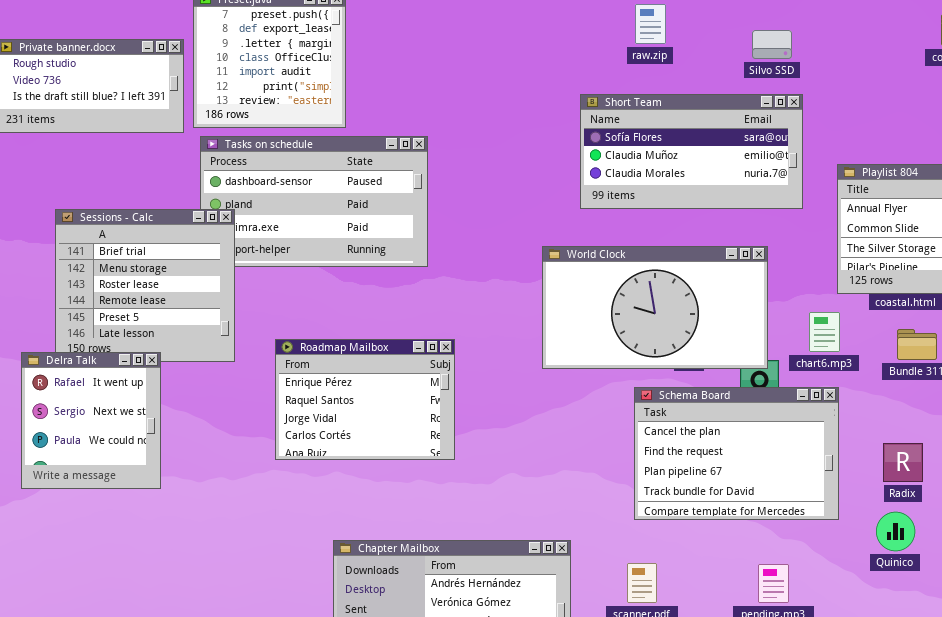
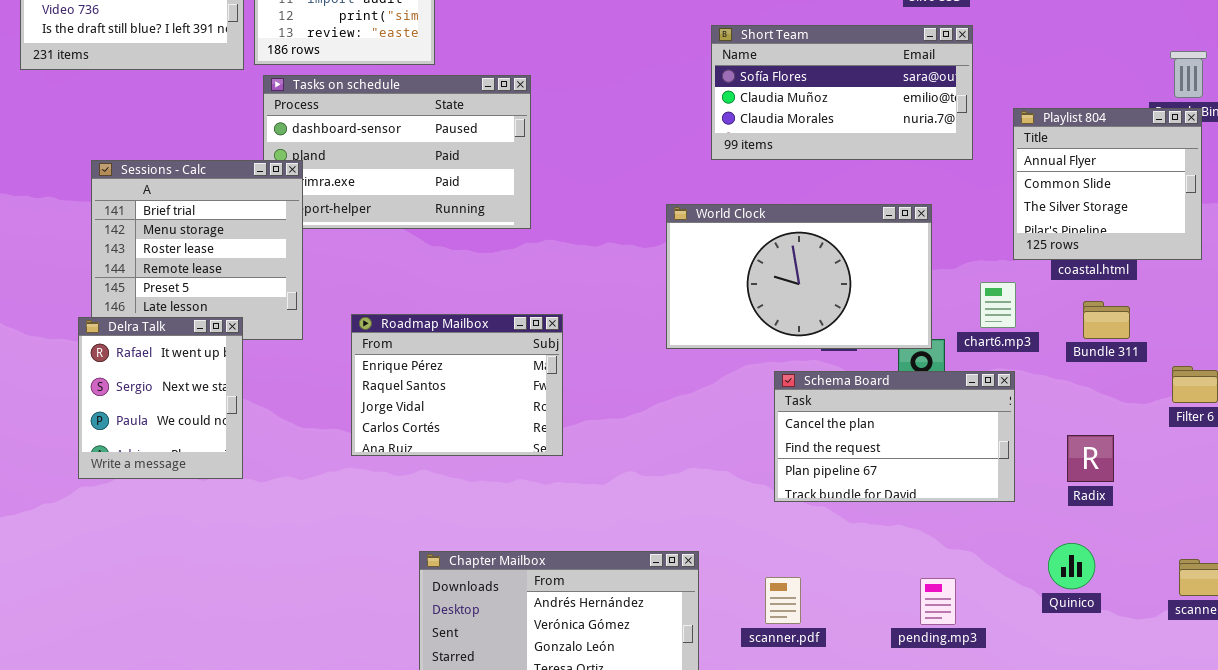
Delra Talk: [21,352,161,489] -> [78,317,243,479], moved
Schema Board: [634,387,839,520] -> [774,371,1015,502], resized
Quinico: [876,512,915,551] -> [1048,543,1095,589], moved

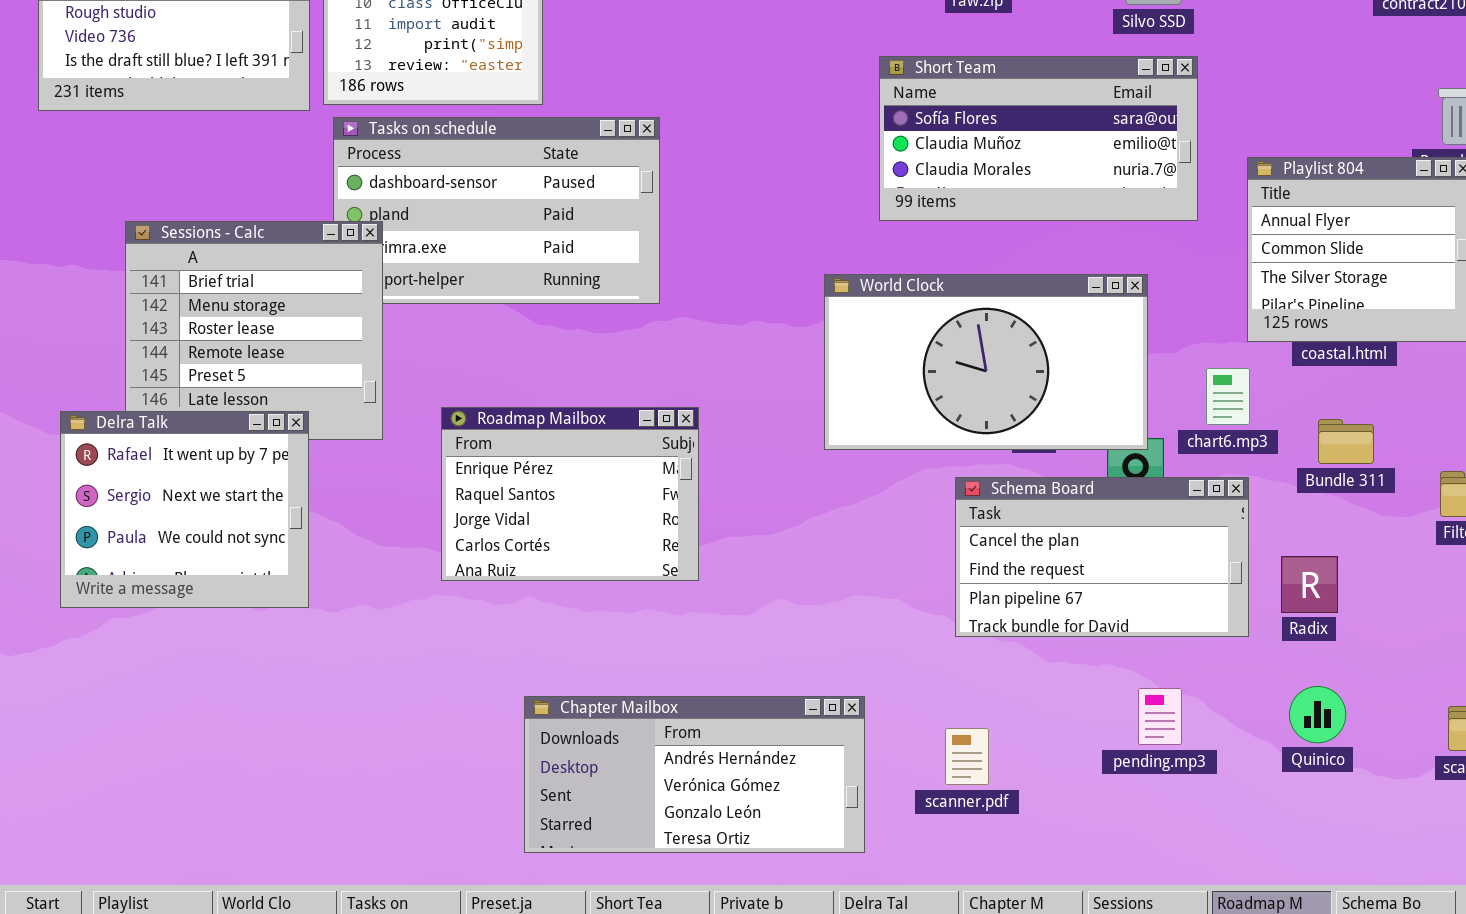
Bundle 311: [1083,301,1130,339] -> [1318,419,1374,464], moved
Delra Talk: [78,317,243,479] -> [60,411,309,608], resized
Radix: [1067,435,1114,482] -> [1281,556,1338,613], moved
pending.mp3: [920,578,956,625] -> [1138,688,1182,745], moved

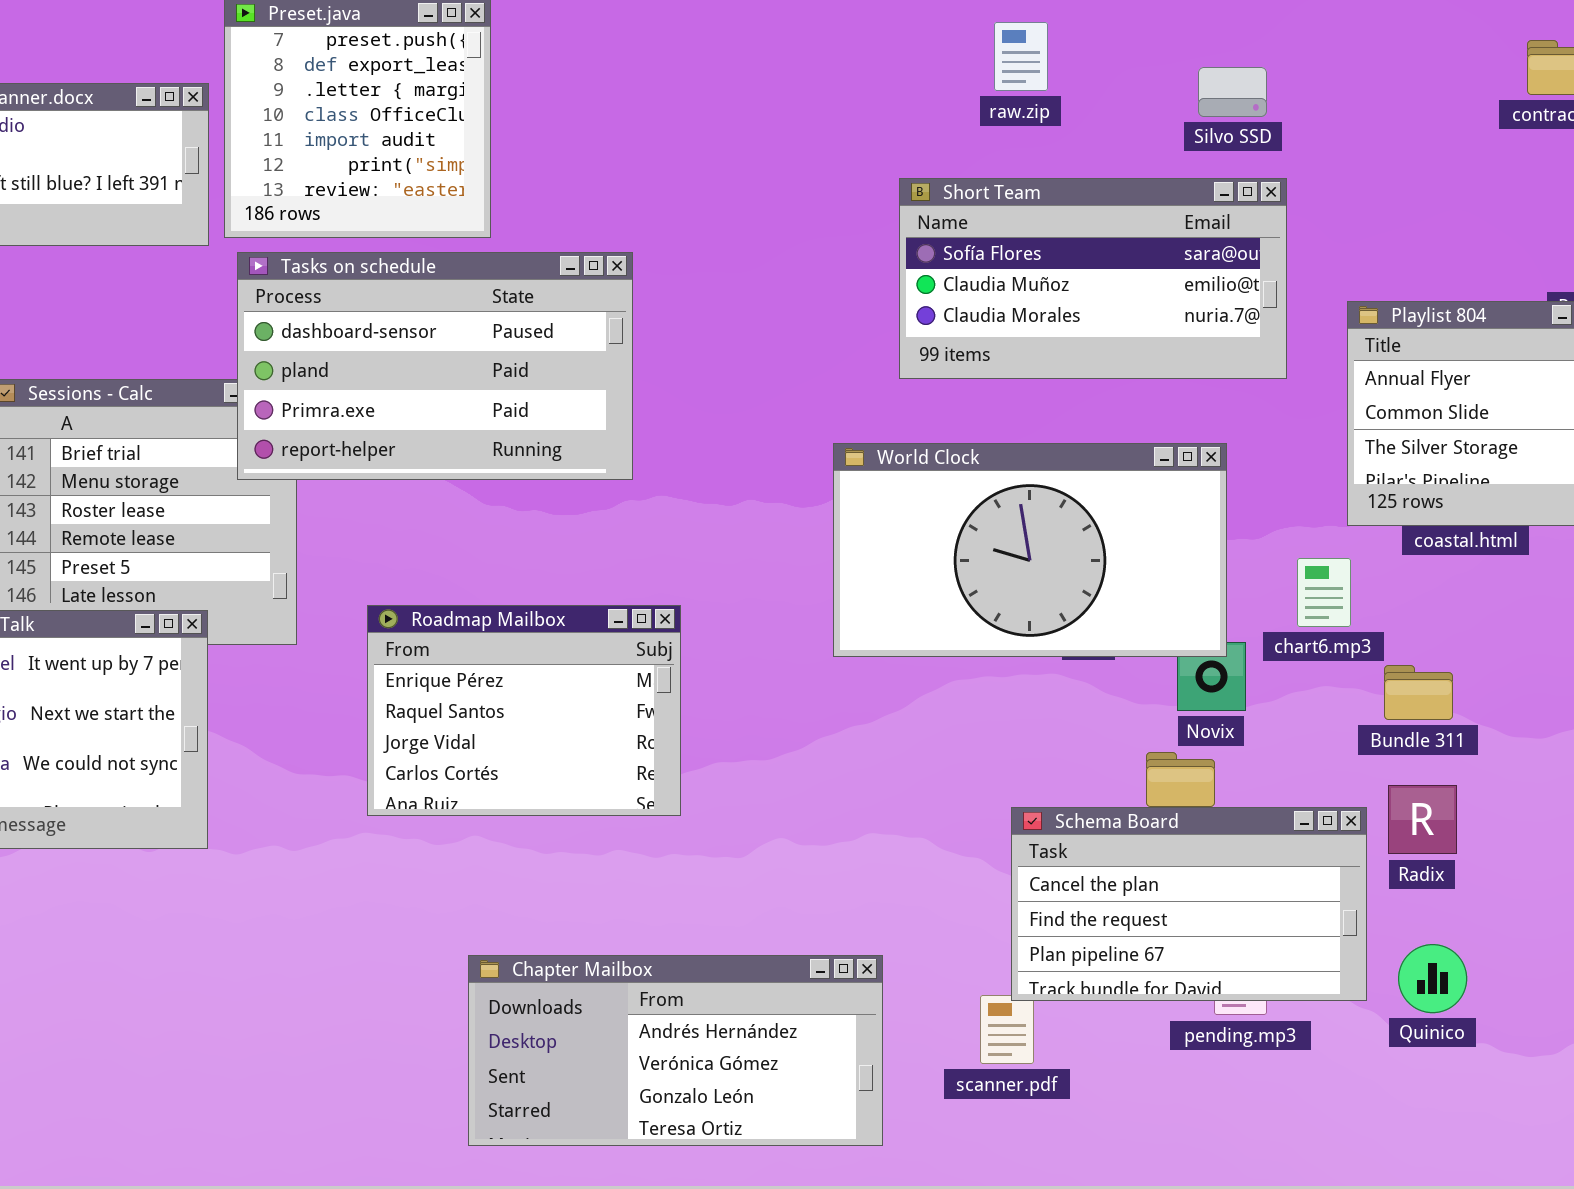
Tasks on schedule: [333,117,660,304] -> [237,252,633,480], raised
Bundle 311: [1318,419,1374,464] -> [1384,665,1453,720], moved
Schema Board: [955,477,1249,637] -> [1011,807,1367,1001], moved

